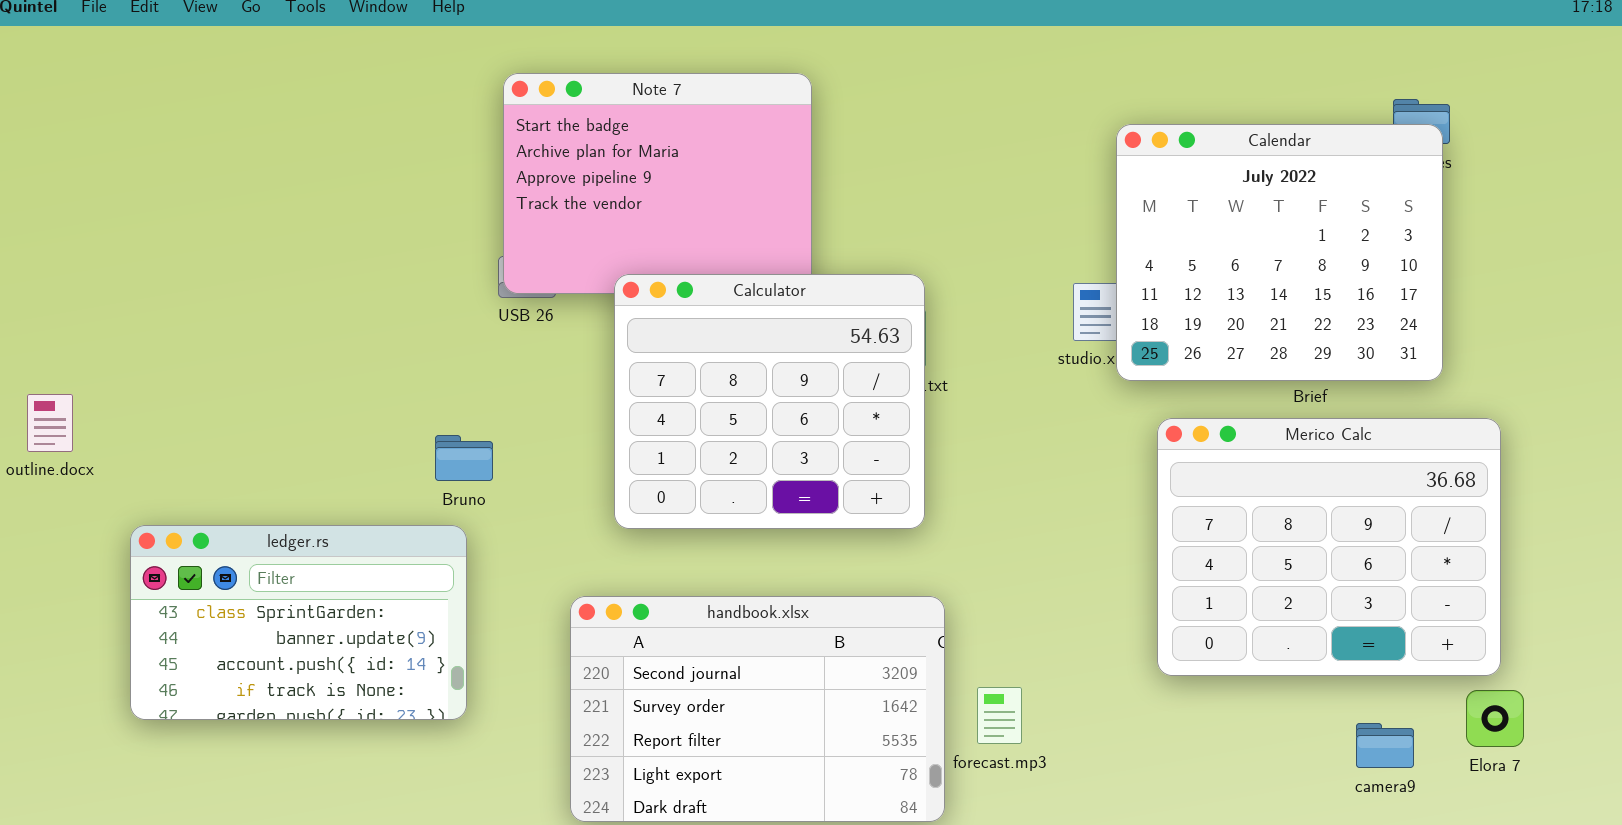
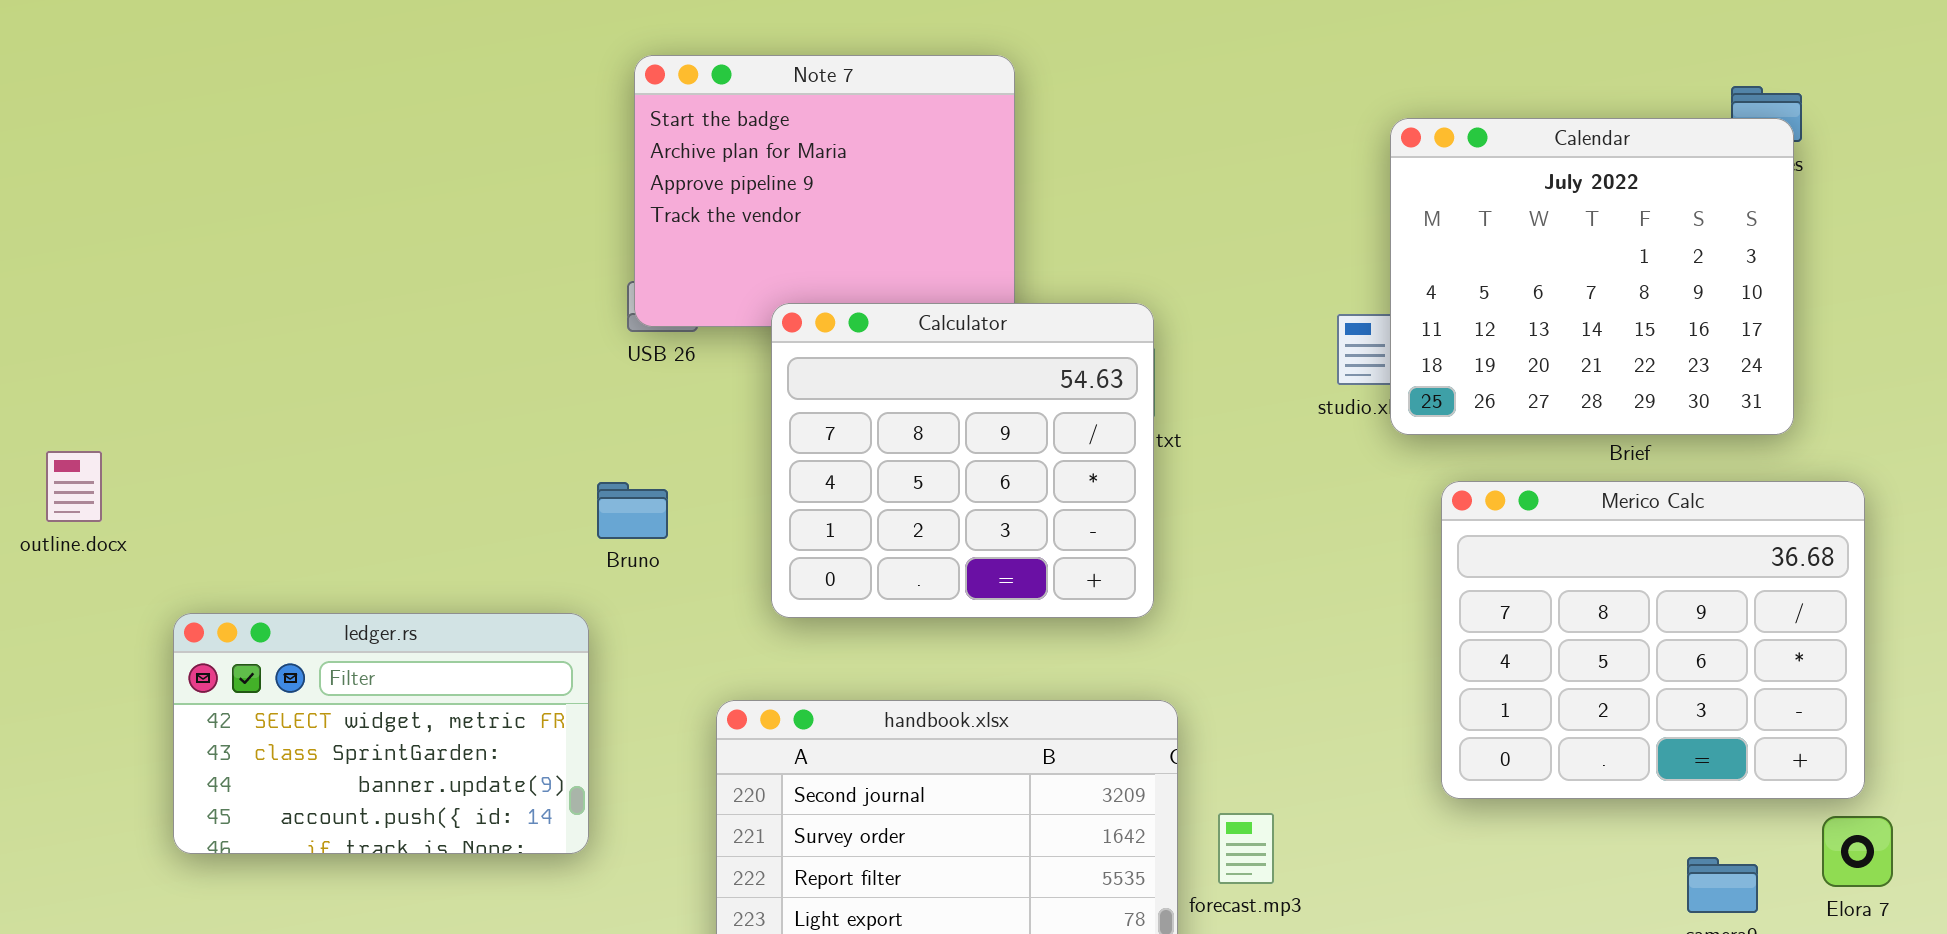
Bruno: [435,435,493,481] -> [597,482,668,539], moved
ledger.rs: [130,525,467,720] -> [173,613,589,854], scrolled up 1 row

